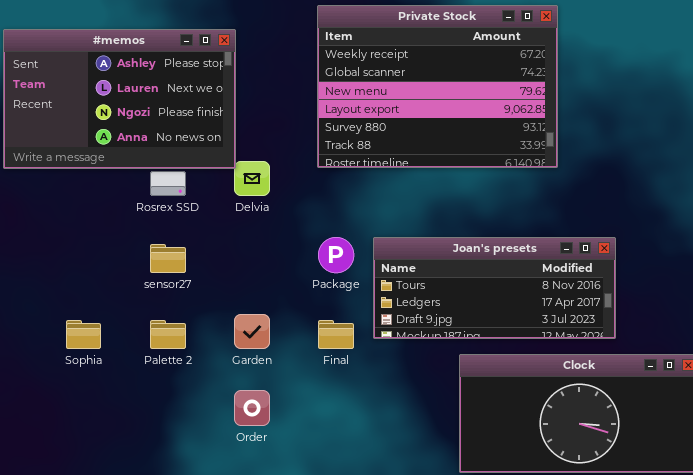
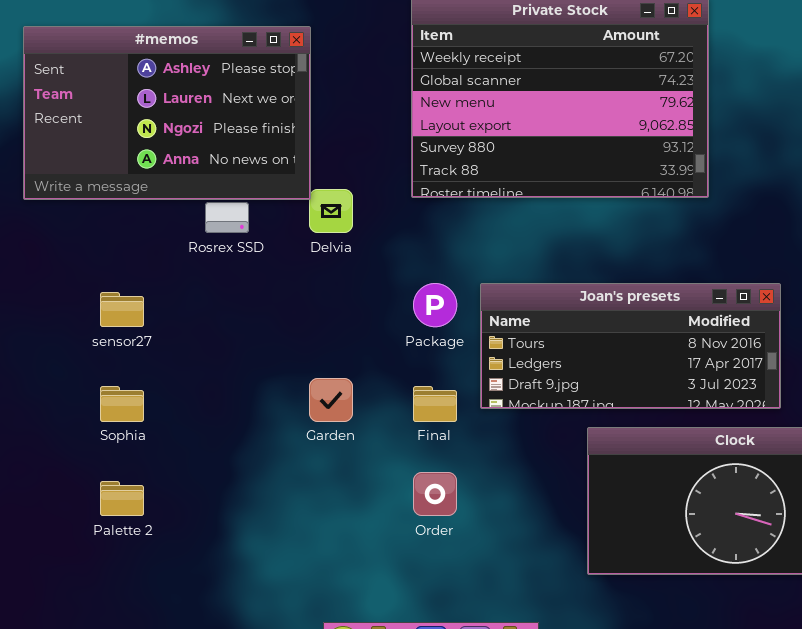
sensor27: [150,244,186,273] -> [100,292,144,327], moved
Palette 2: [150,320,186,349] -> [100,481,144,516], moved
Order: [234,390,270,426] -> [413,472,457,516], moved

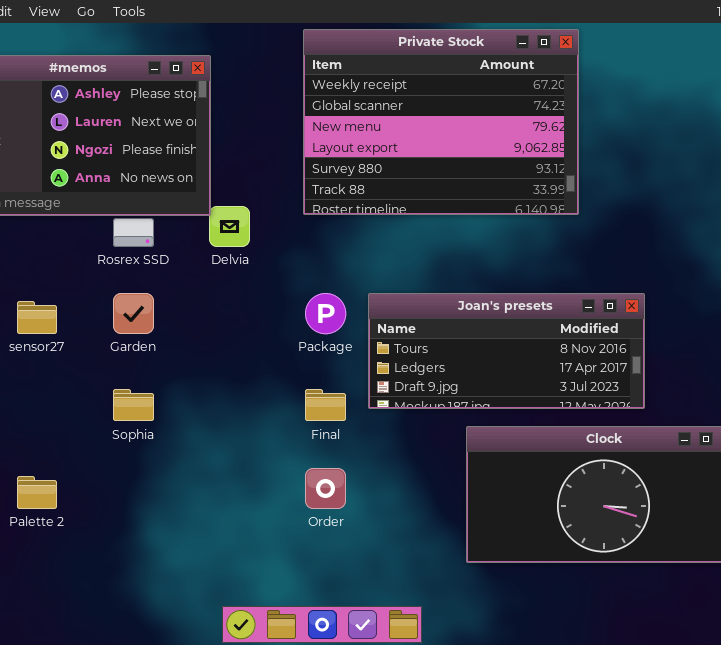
Garden: [309,378,353,422] -> [113,293,154,334], moved
Sophia: [100,386,144,422] -> [113,389,154,421], moved

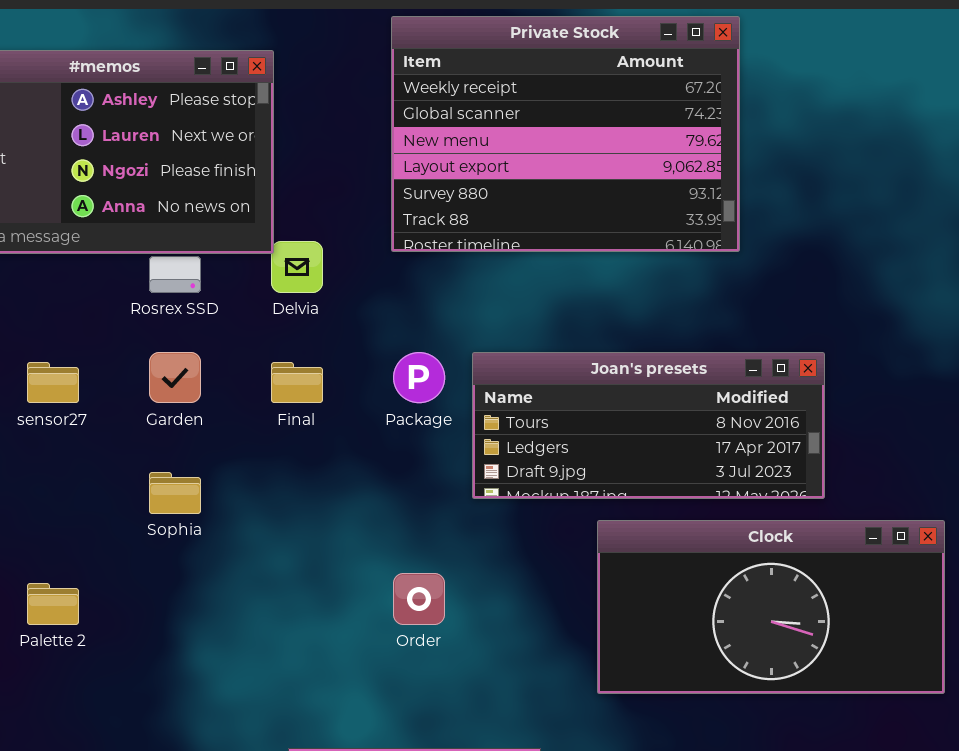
Final: [305,389,346,421] -> [271,362,323,403], moved

